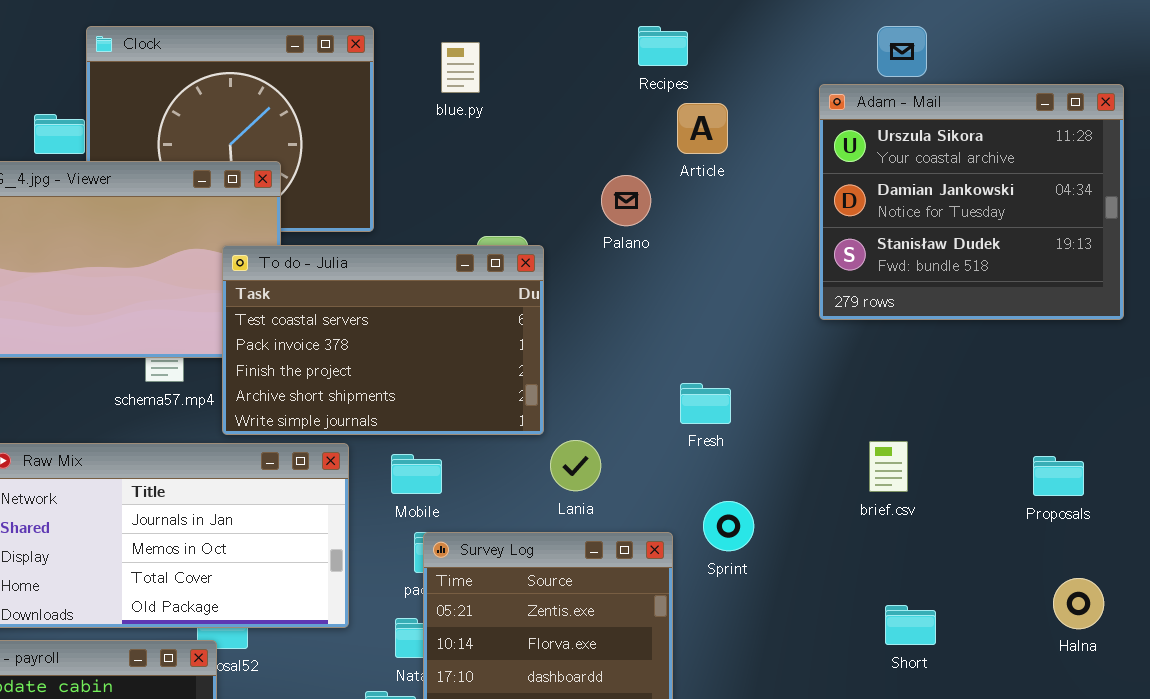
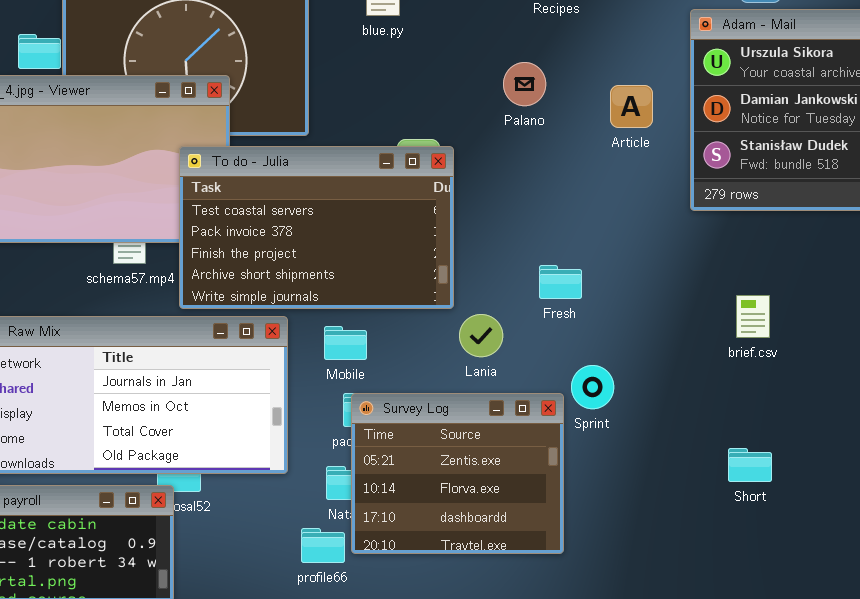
Article: [677,103,728,154] -> [610,85,653,128], moved
Palano: [601,175,651,226] -> [503,62,546,106], moved
Fresh: [680,383,731,424] -> [539,265,582,299], moved
brief.csv: [869,441,908,492] -> [736,295,770,338], moved
Sprint: [703,501,754,551] -> [571,365,614,409], moved
Short: [885,605,936,645] -> [728,448,772,482], moved

